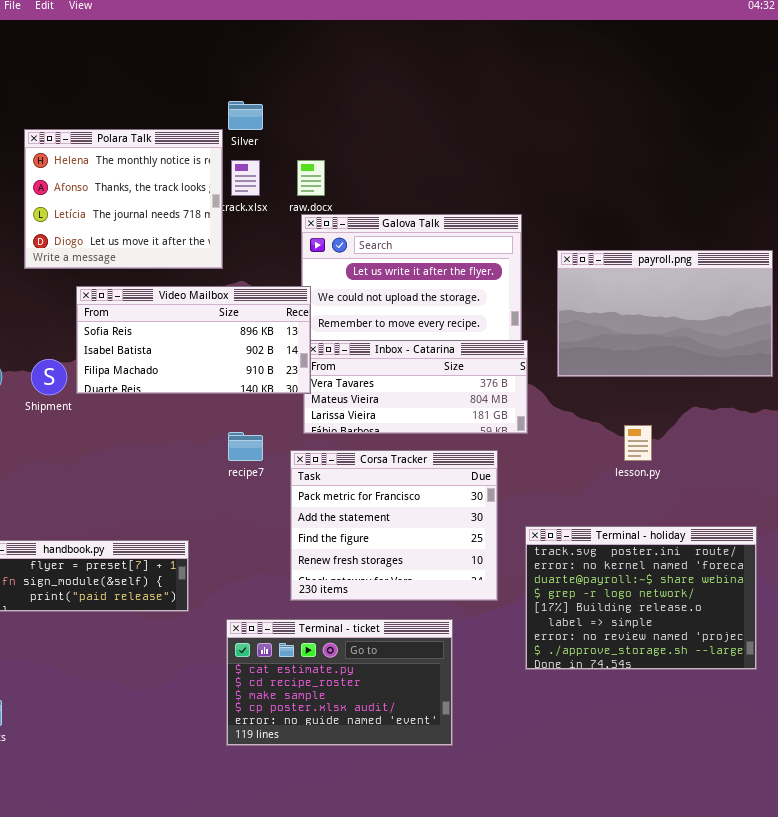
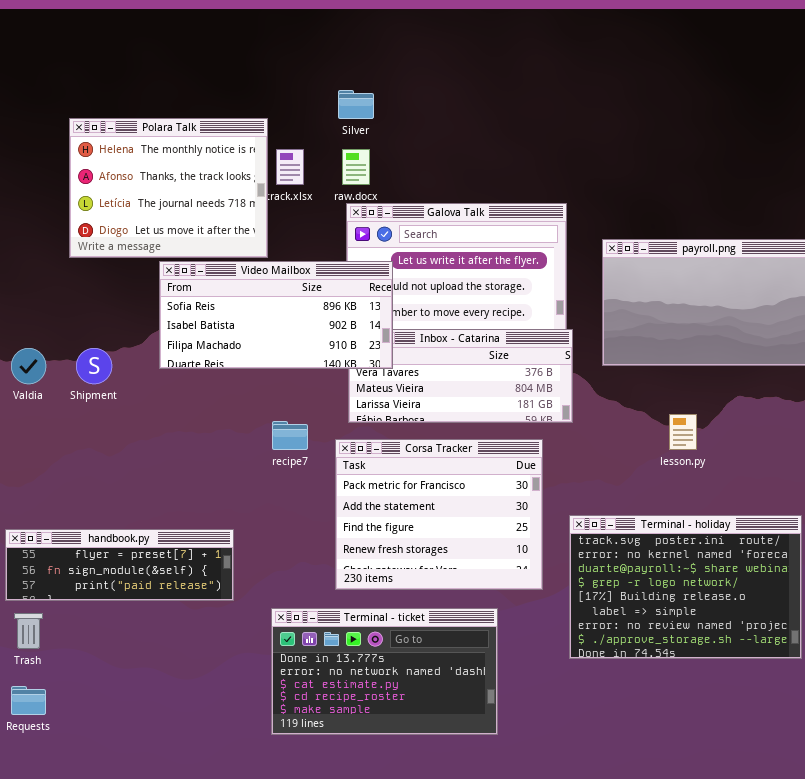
Silver: [228,101,263,130] -> [338,90,374,119], moved
Video Mailbox: [76,286,311,394] -> [159,261,393,369], moved
Terminal - ticket: [226,619,453,746] -> [271,608,498,735], scrolled up 2 rows

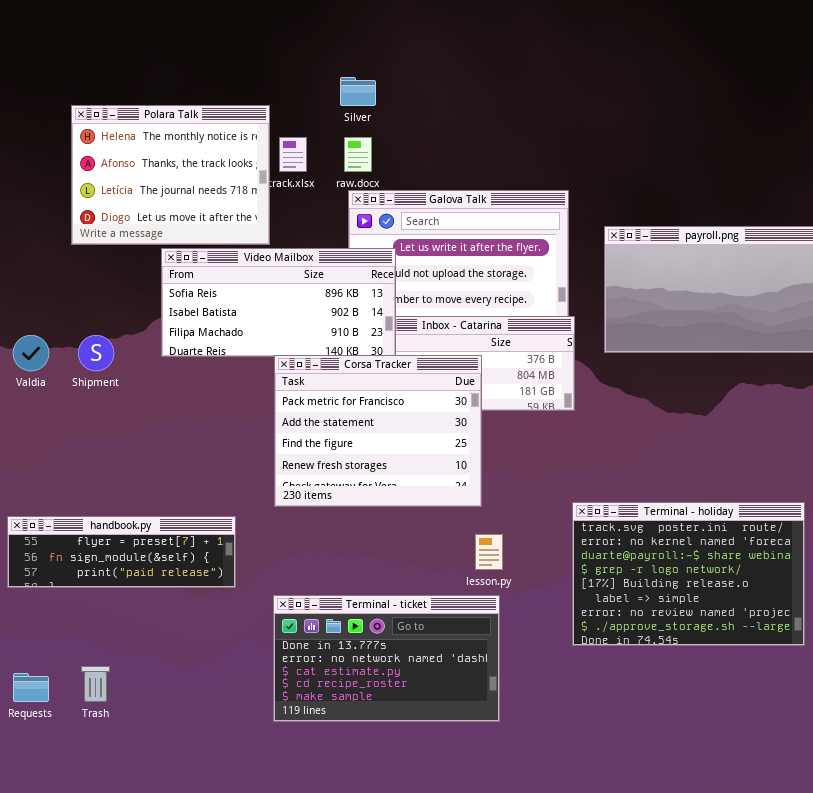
lesson.py: [669,414,697,450] -> [475,534,503,570], moved
Corsa Tracker: [335,439,543,590] -> [274,355,482,507], moved
Trash: [14,613,43,649] -> [81,666,110,702], moved

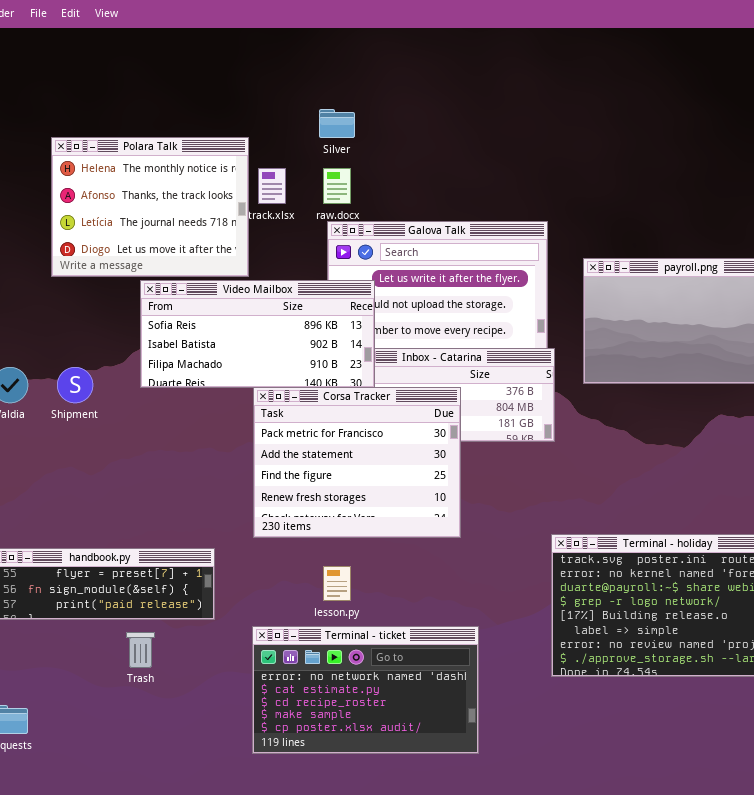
lesson.py: [475,534,503,570] -> [323,566,351,601], moved
Terminal - ticket: [273,595,500,722] -> [252,626,479,754], scrolled down 1 row
Trash: [81,666,110,702] -> [126,632,155,668], moved

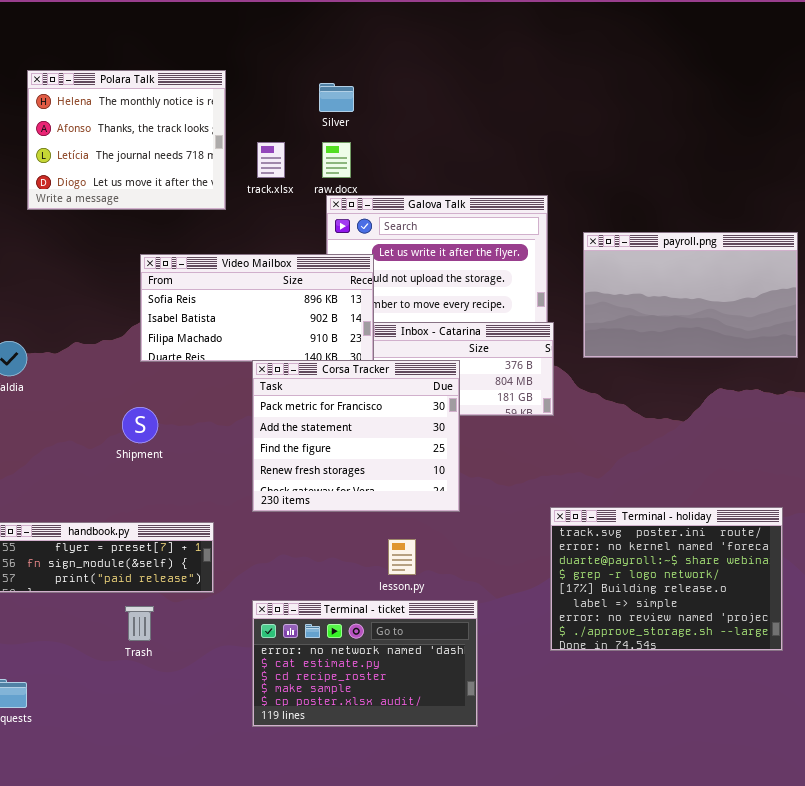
Polara Talk: [51,137,249,277] -> [27,70,226,210], moved
Shipment: [57,367,93,403] -> [122,407,158,443], moved
lesson.py: [323,566,351,601] -> [388,539,416,575], moved

